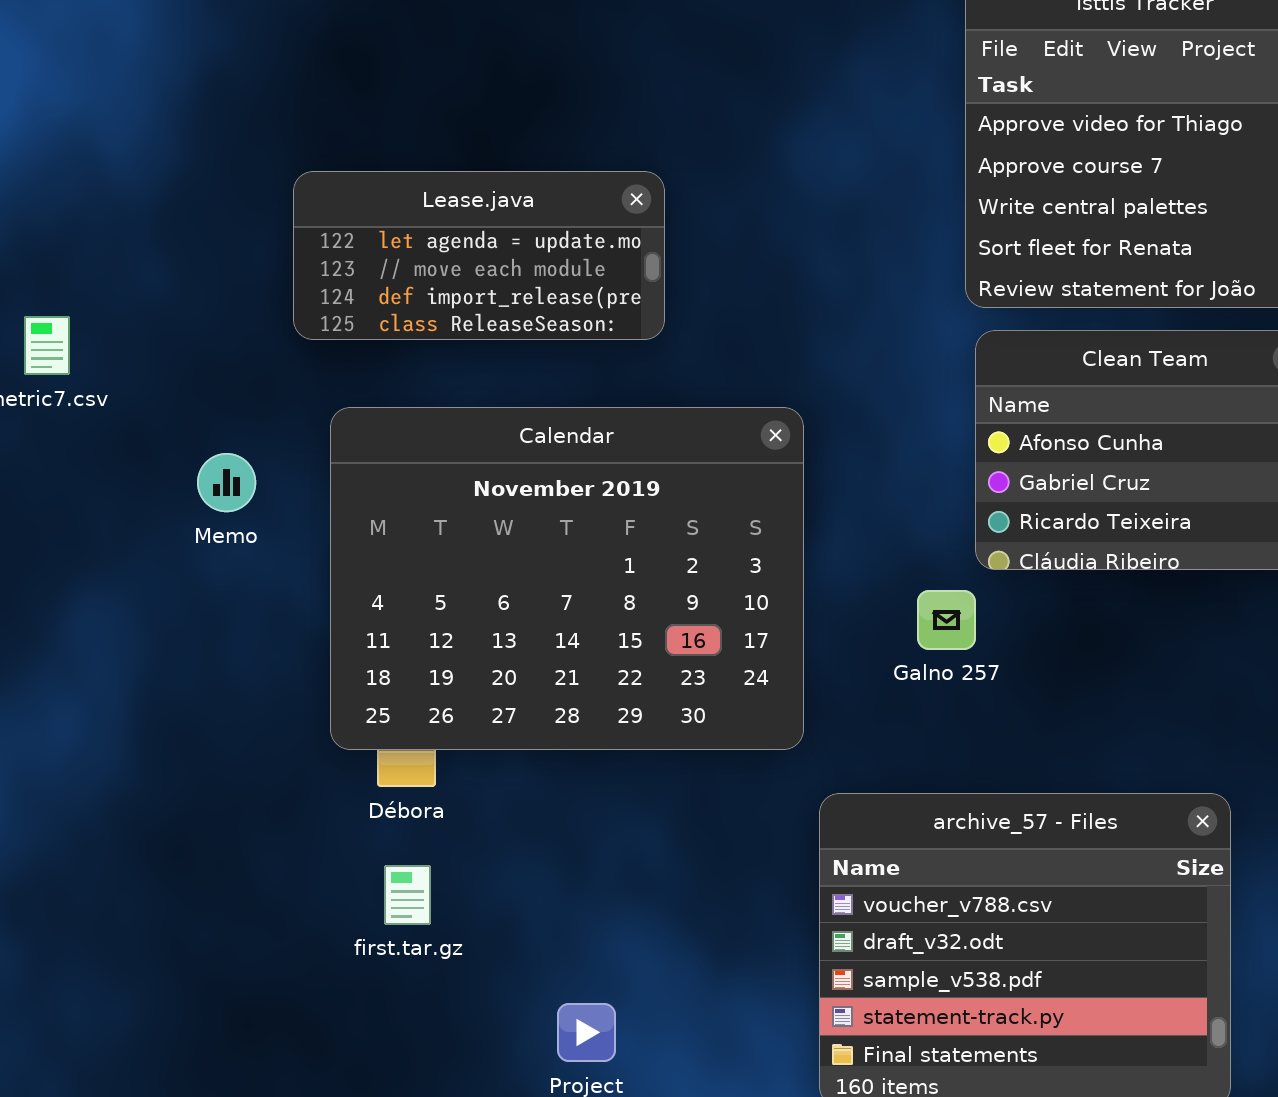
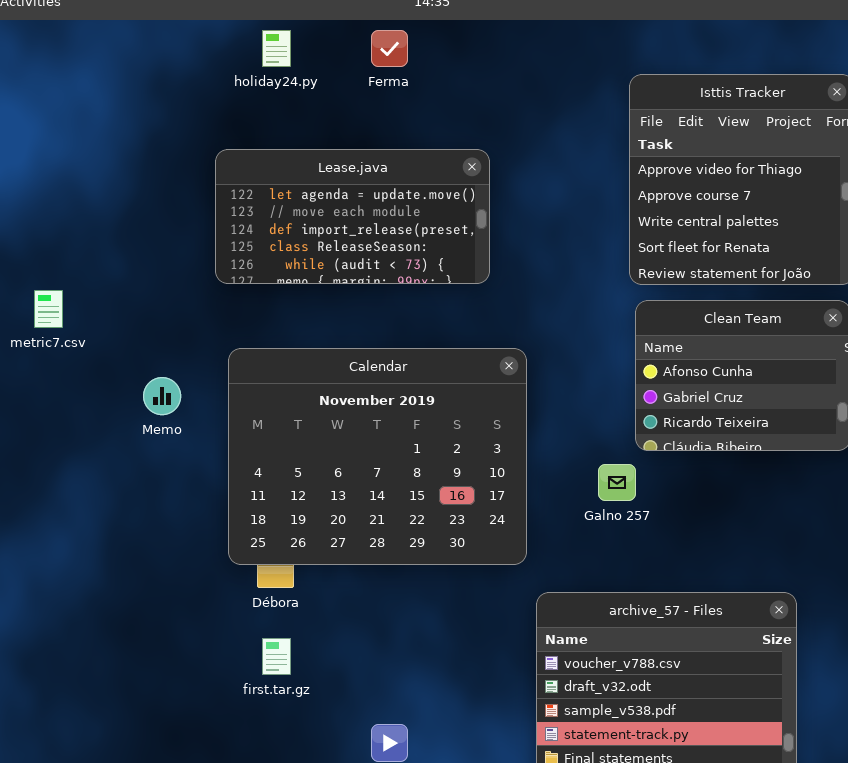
Lease.java: [293,171,665,340] -> [215,149,490,284], moved, resized

